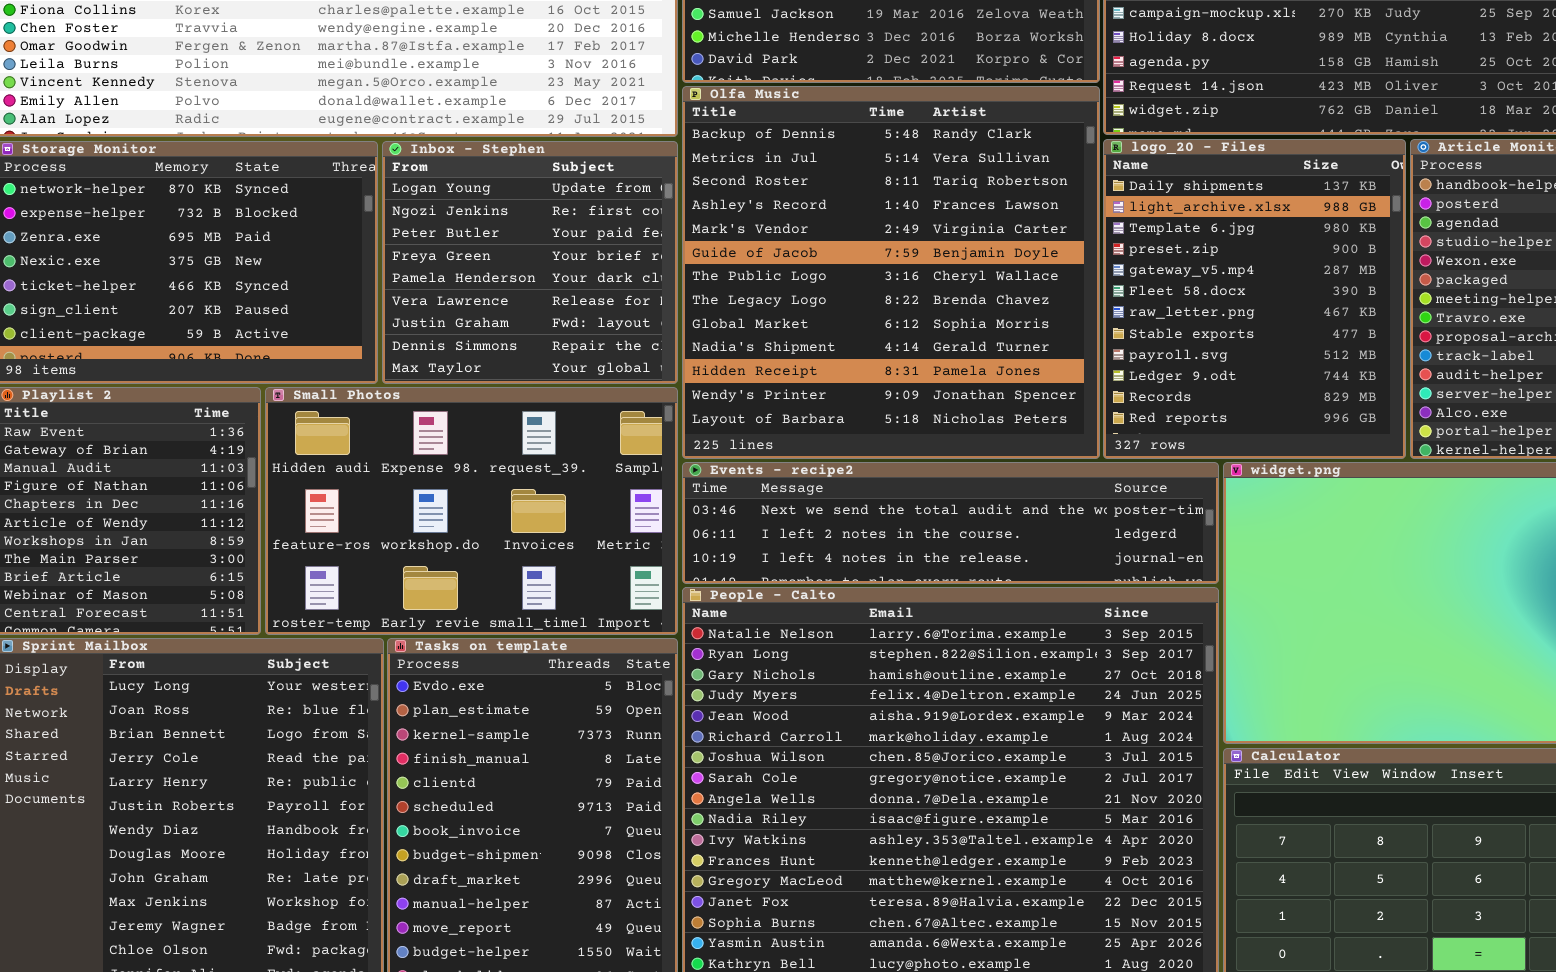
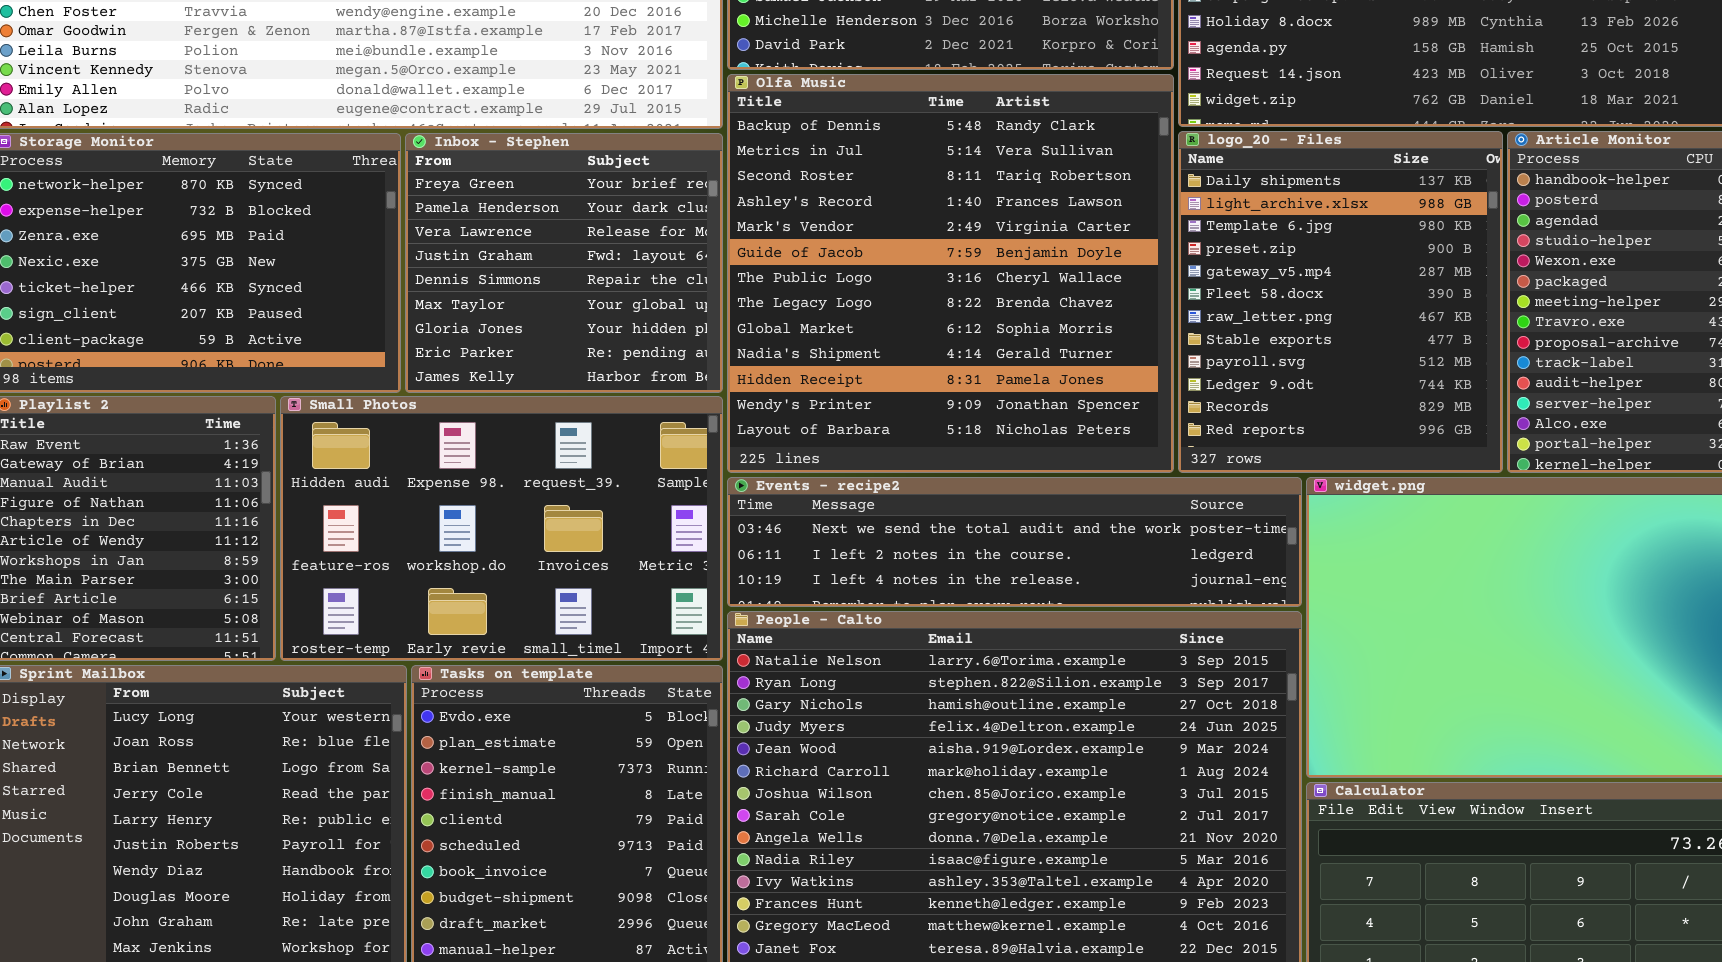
Inbox - Stephen: [382,141,678,384] -> [405,133,723,393], scrolled down 3 rows

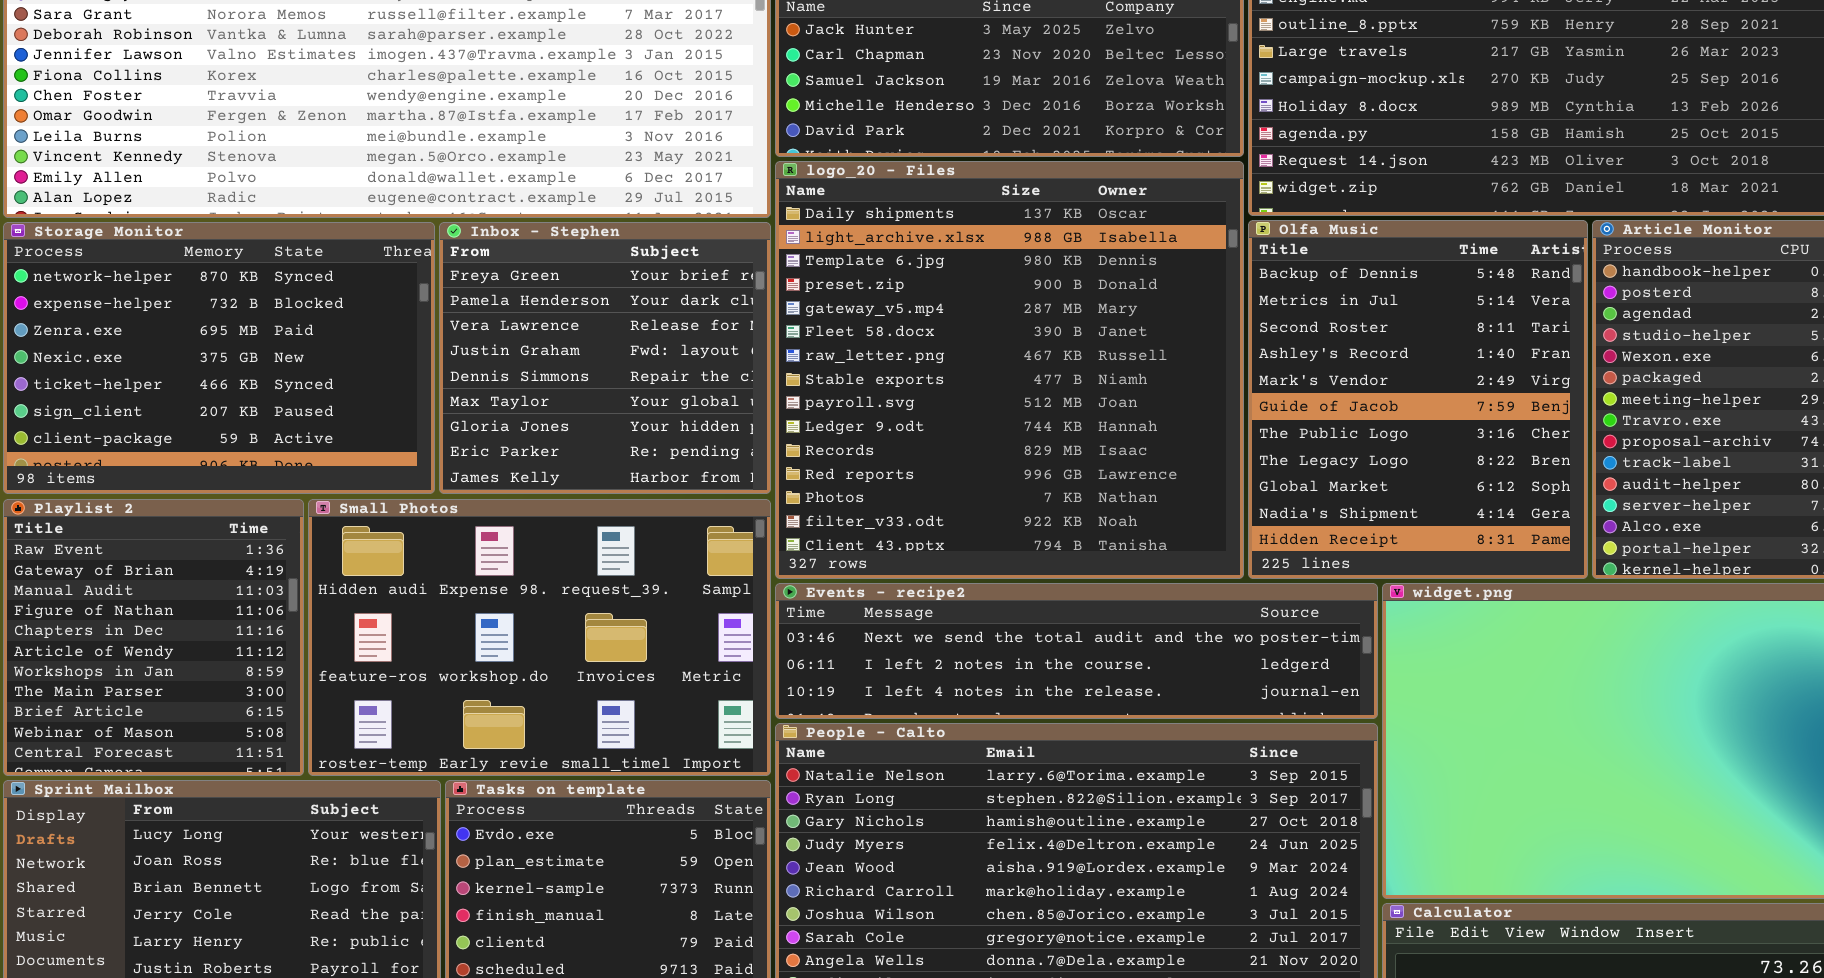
Olfa Music: [727,74,1174,473] -> [1248,220,1588,579], moved, resized
logo_20 - Files: [1178,131,1503,473] -> [775,161,1244,579], moved, resized

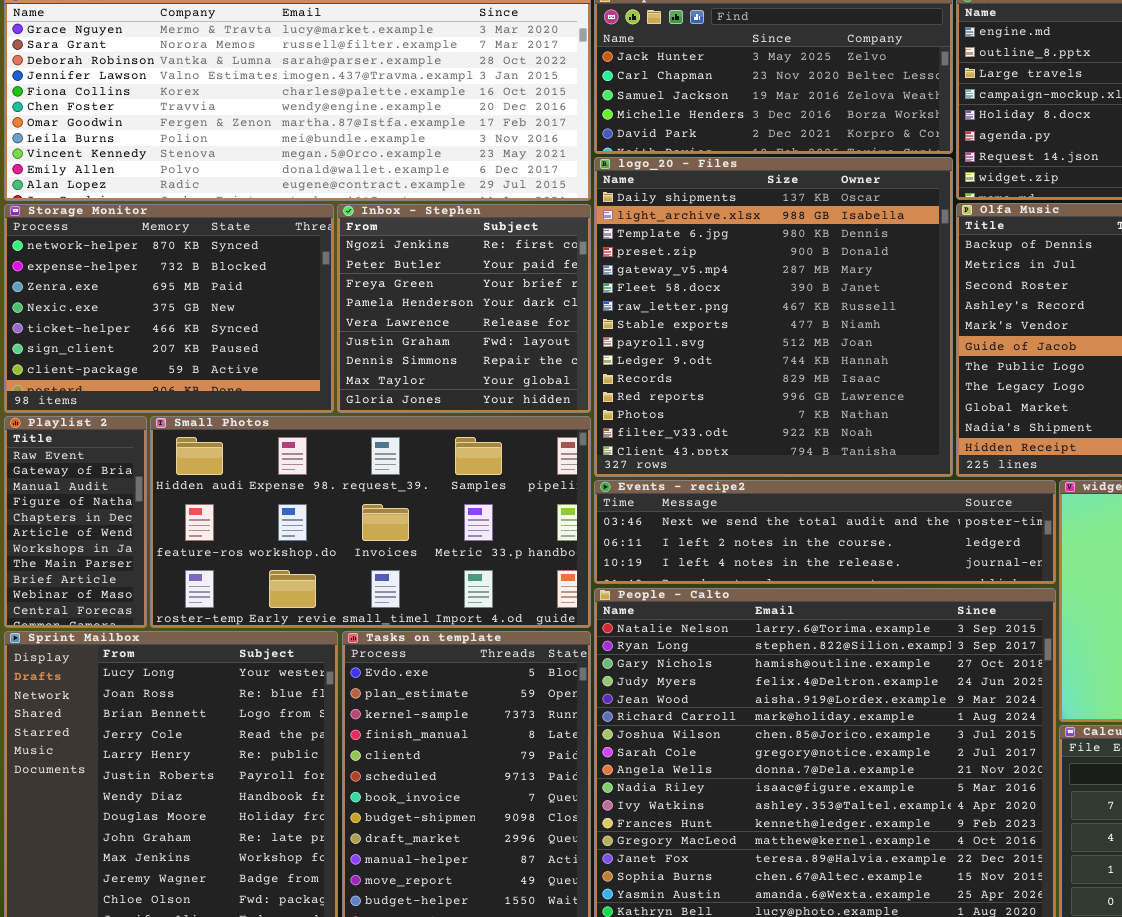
Inbox - Stephen: [439,222,771,494] -> [337,204,591,413], scrolled up 2 rows
Playlist 2: [3,499,304,776] -> [4,416,147,628], resized
Small Photos: [308,499,771,776] -> [150,416,591,628], resized

